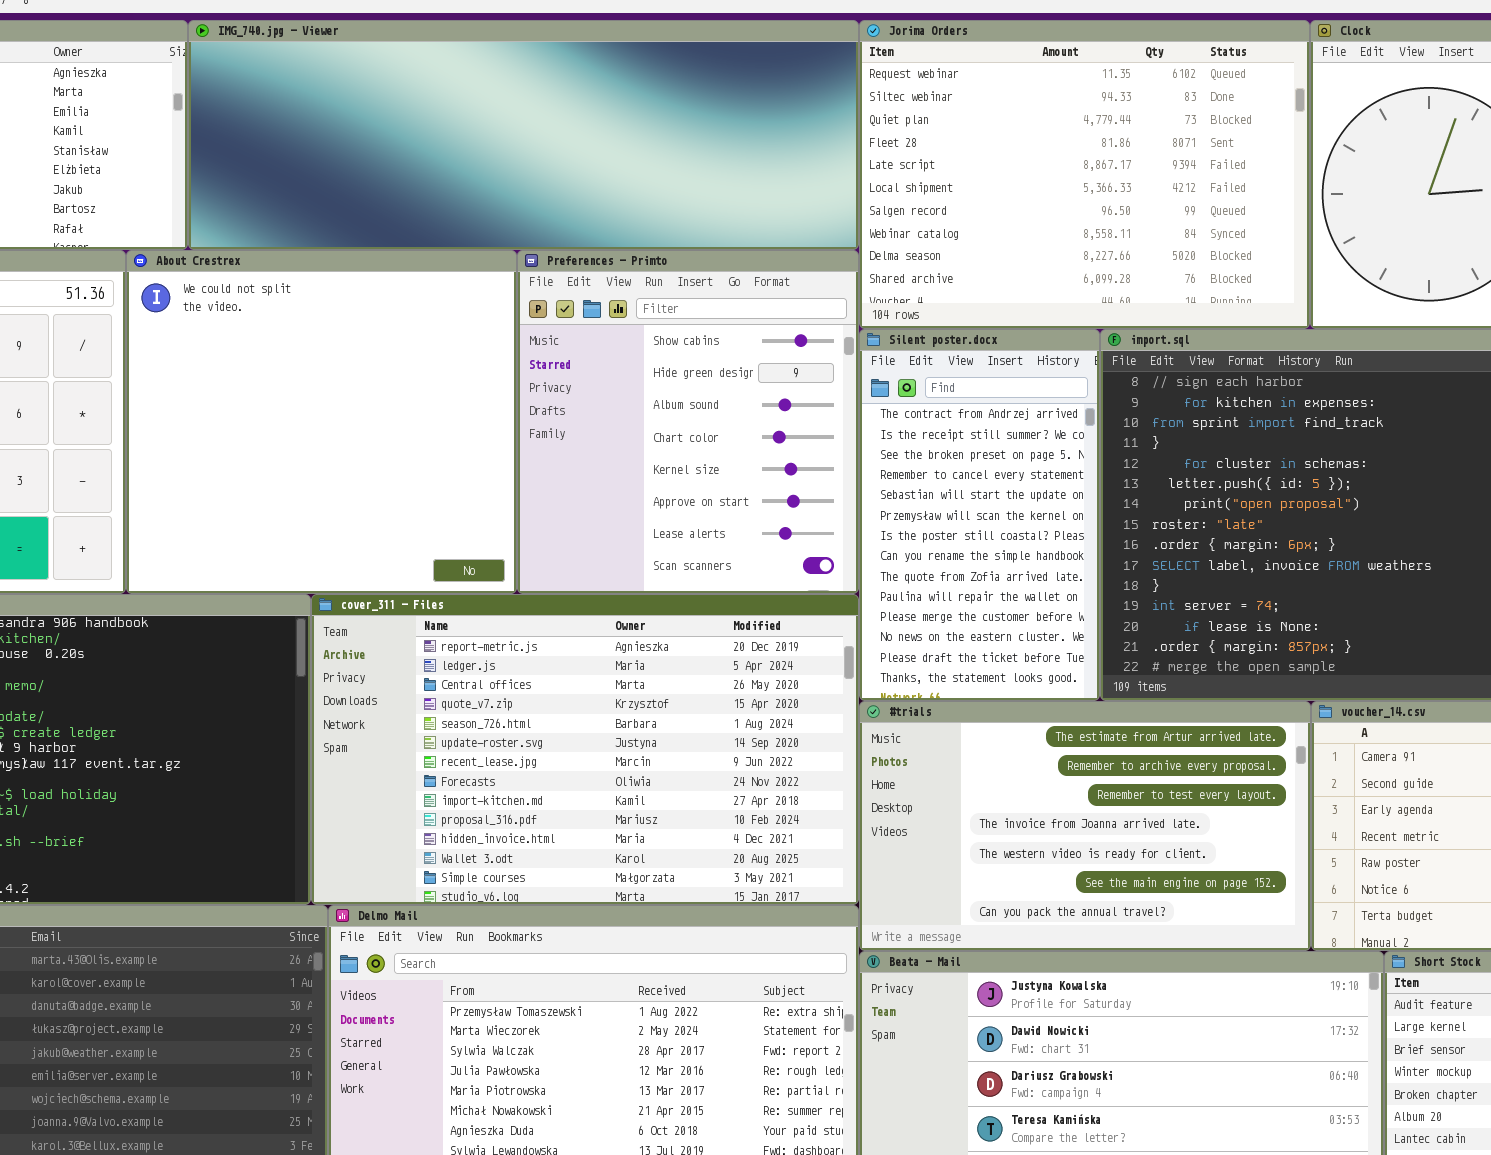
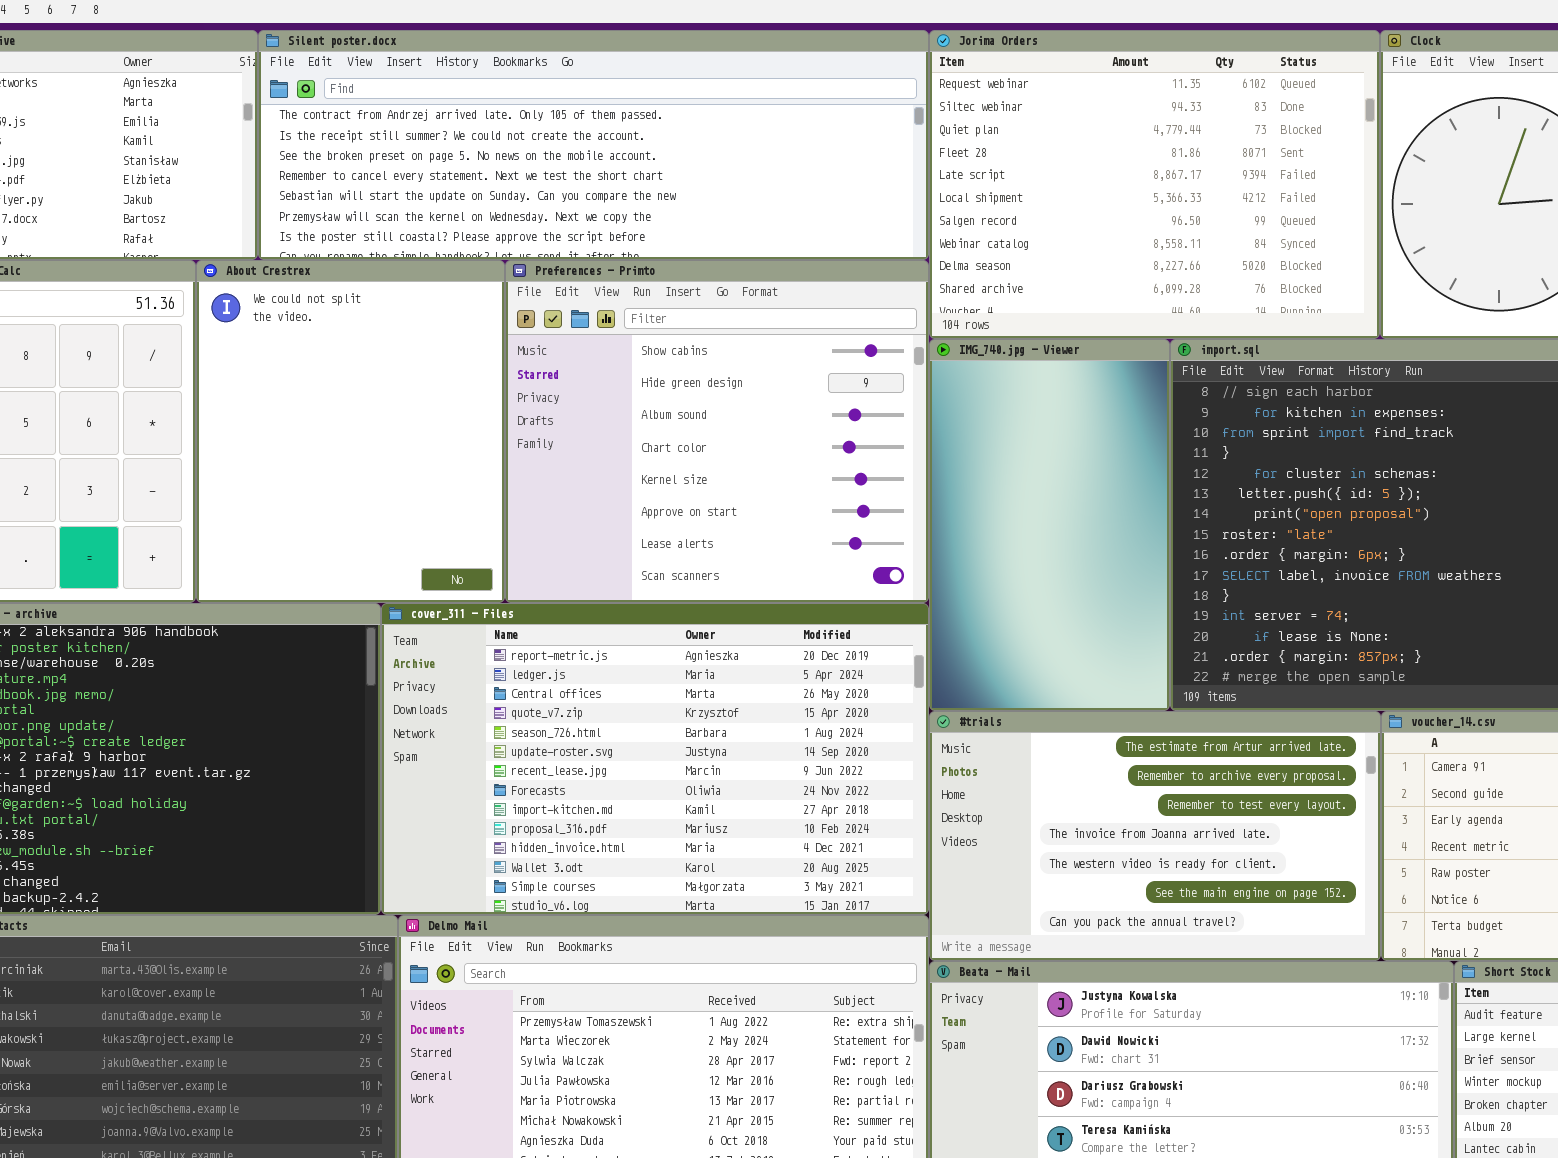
IMG_740.jpg - Viewer: [188,20,859,250] -> [929,339,1170,711], moved, resized
About Crestrex: [126,250,517,594] -> [196,260,505,603], resized
Preferences - Primto: [517,250,859,594] -> [505,260,929,603], resized
Silent poster.docx: [859,329,1100,701] -> [258,30,929,260], moved, resized

